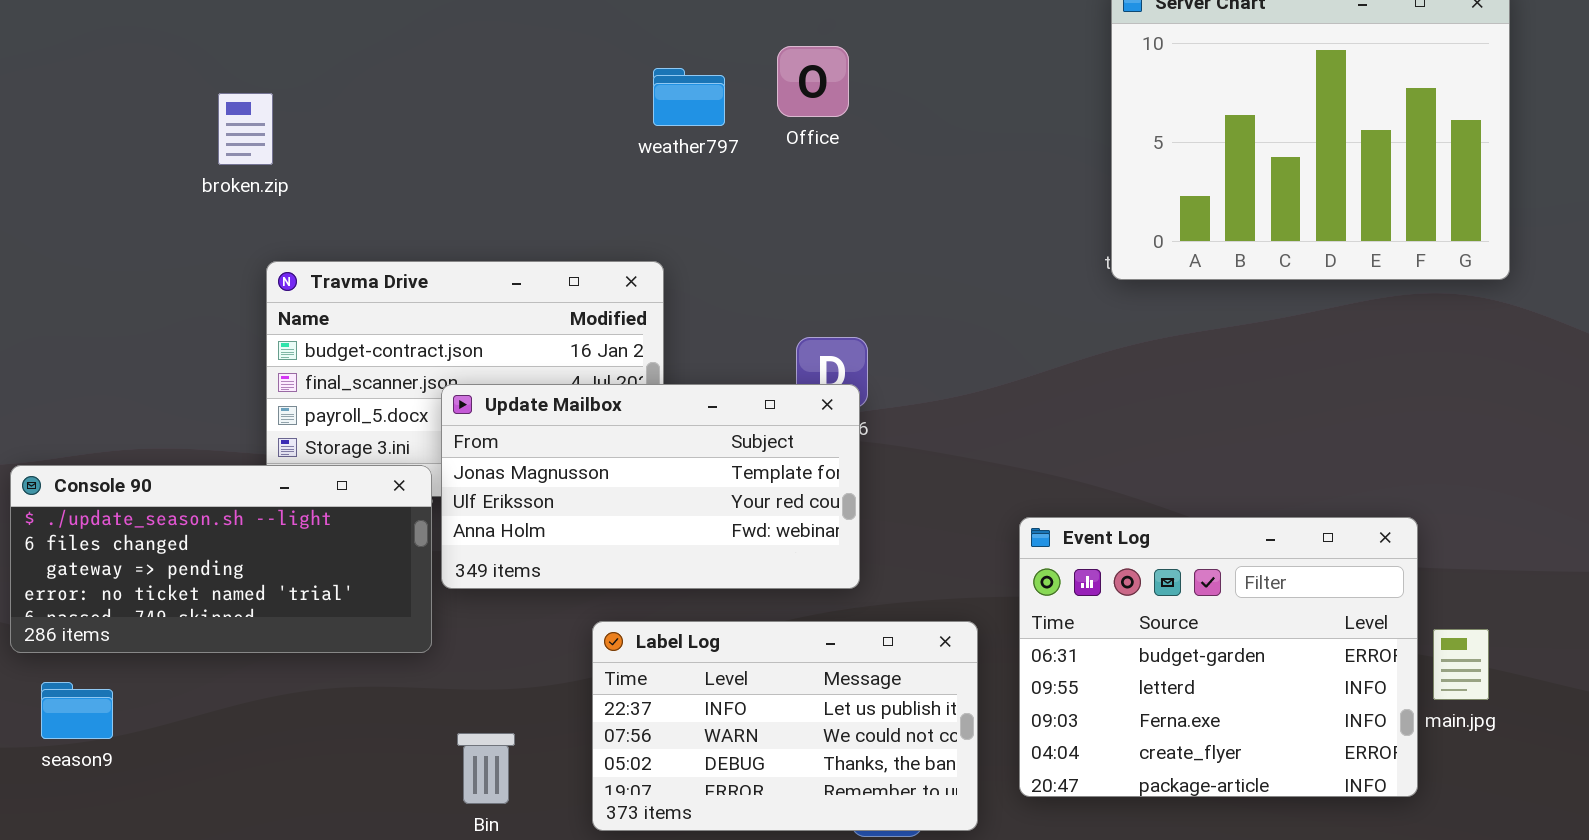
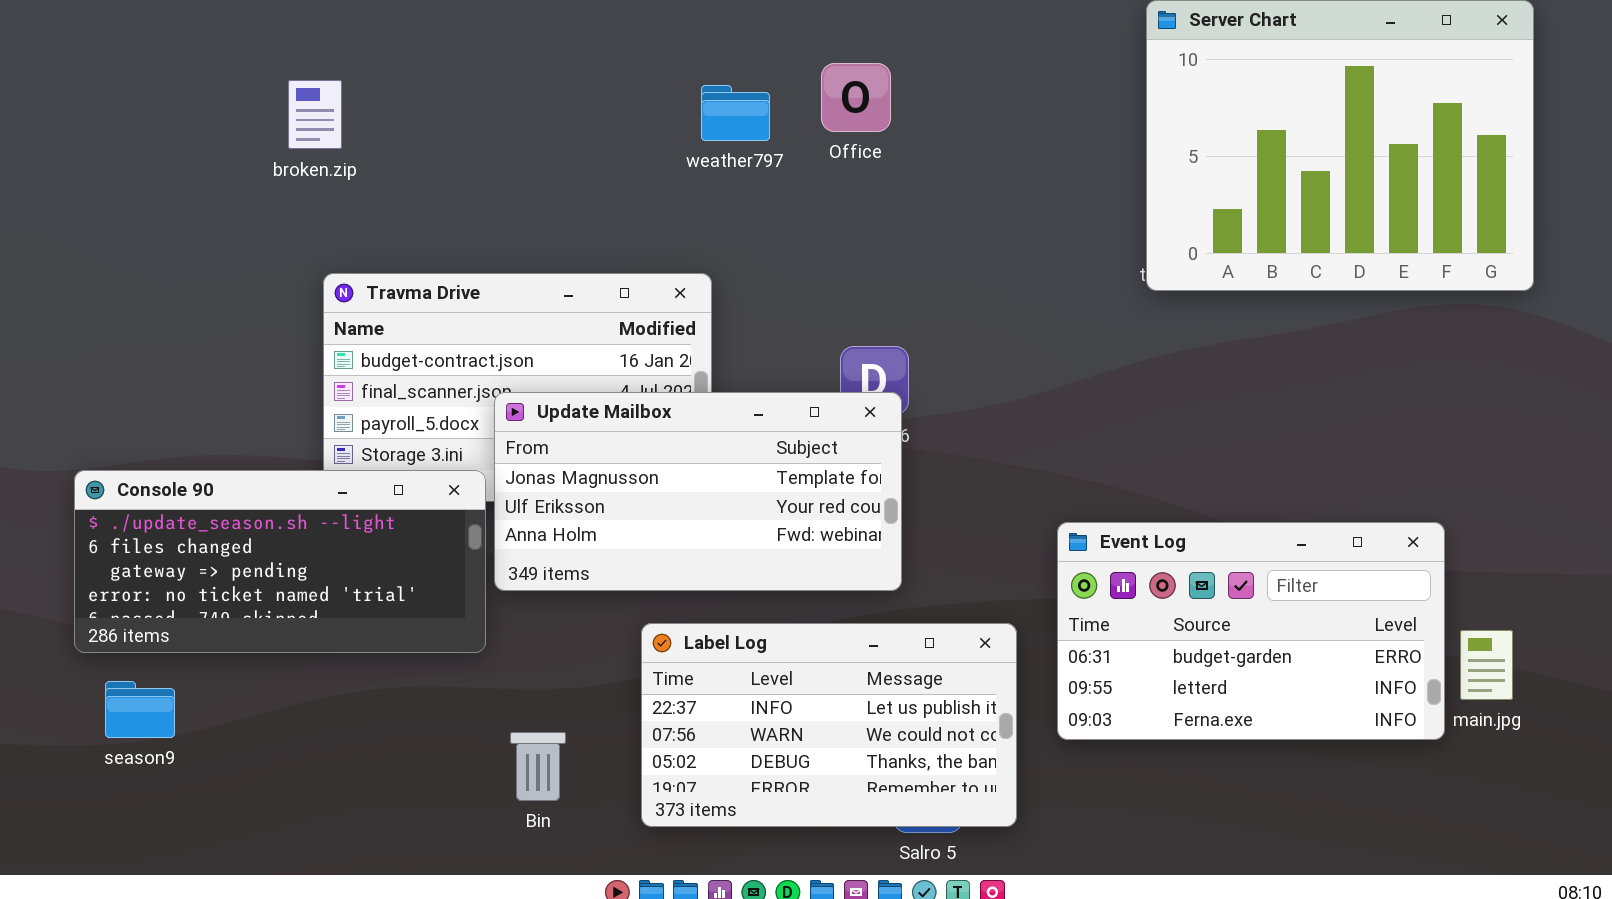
broken.zip: [218,93,273,165] -> [288,80,342,149], moved
Event Log: [1019,517,1418,797] -> [1057,522,1445,740], resized

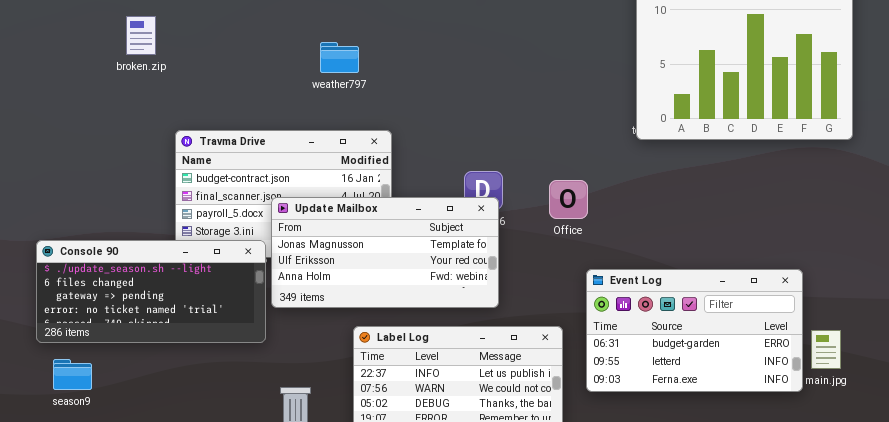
Office: [821,63,891,132] -> [549,180,588,219], moved
broken.zip: [288,80,342,149] -> [126,16,156,55], moved
weather797: [701,85,770,141] -> [320,42,359,73], moved

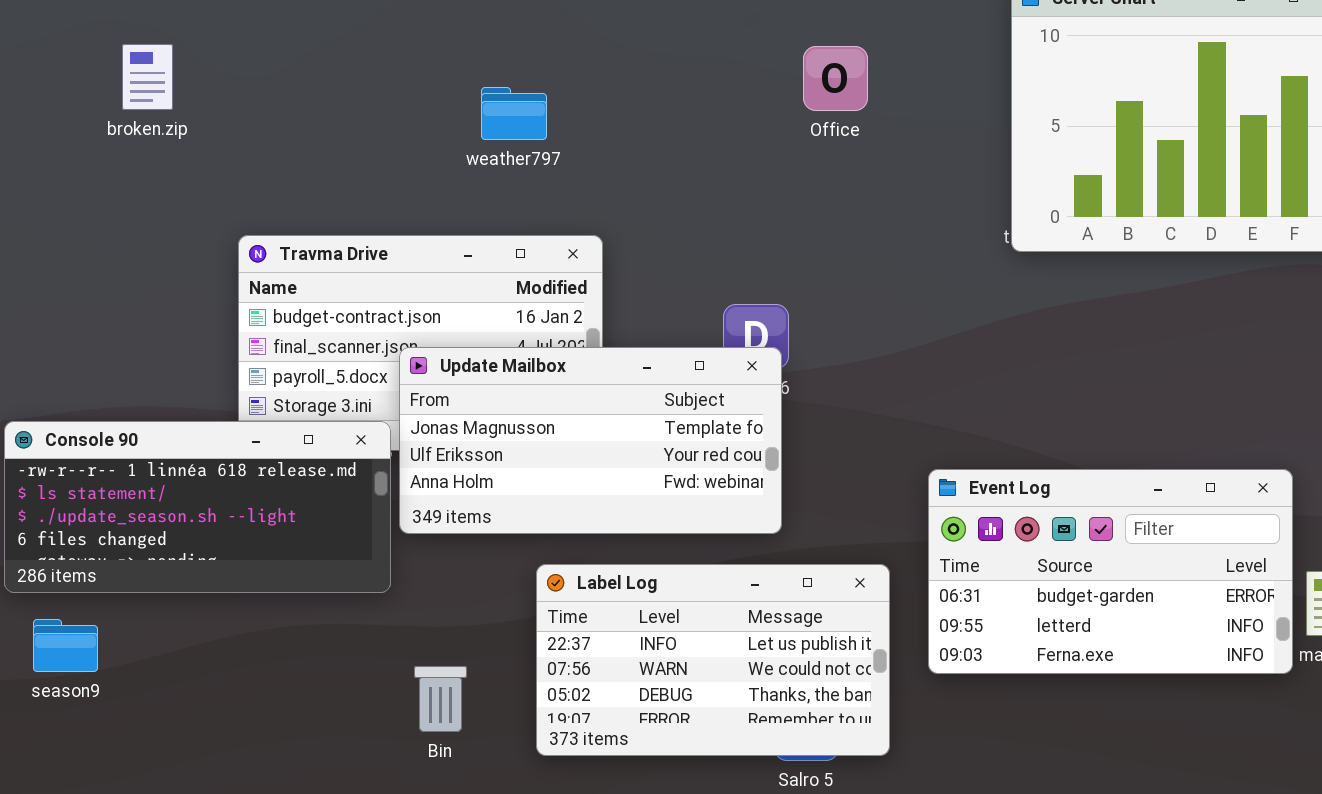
broken.zip: [126,16,156,55] -> [122,44,173,110], moved
Office: [549,180,588,219] -> [803,46,868,111], moved
Console 90: [36,240,266,343] -> [4,421,391,593], scrolled up 2 rows

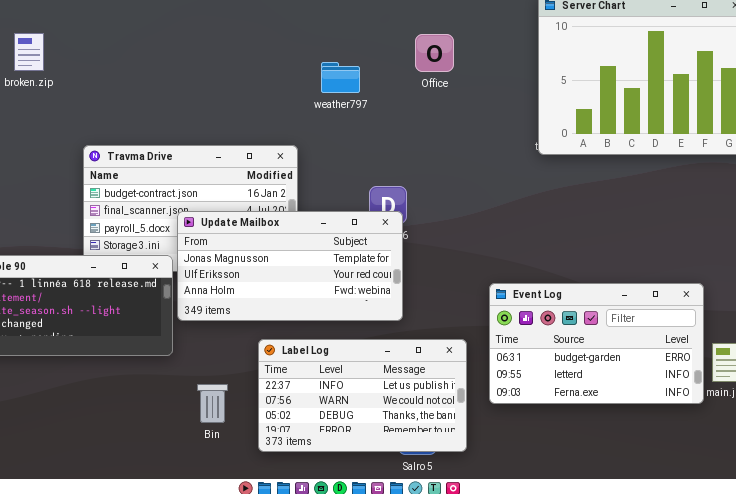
weather797: [481,87,547,140] -> [321,62,360,93], moved
Bin: [414,666,467,732] -> [197,384,228,423], moved

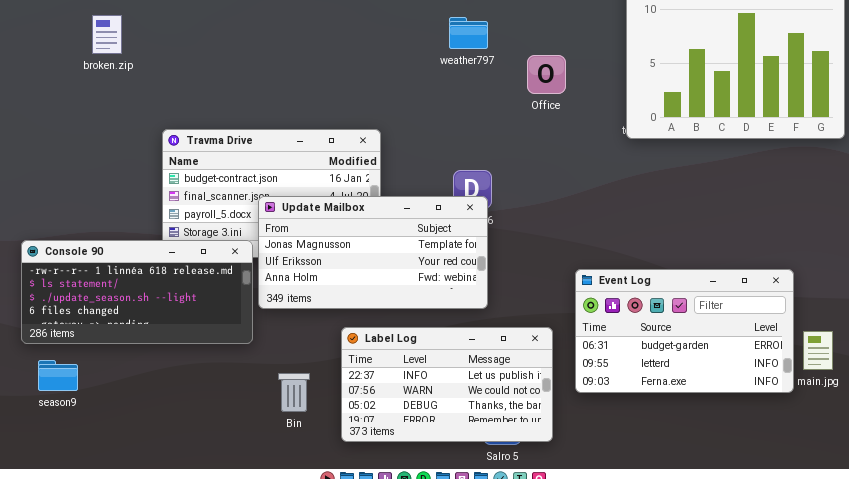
Office: [415,34,454,72] -> [527,55,566,94], moved
weather797: [321,62,360,93] -> [449,17,488,49], moved

